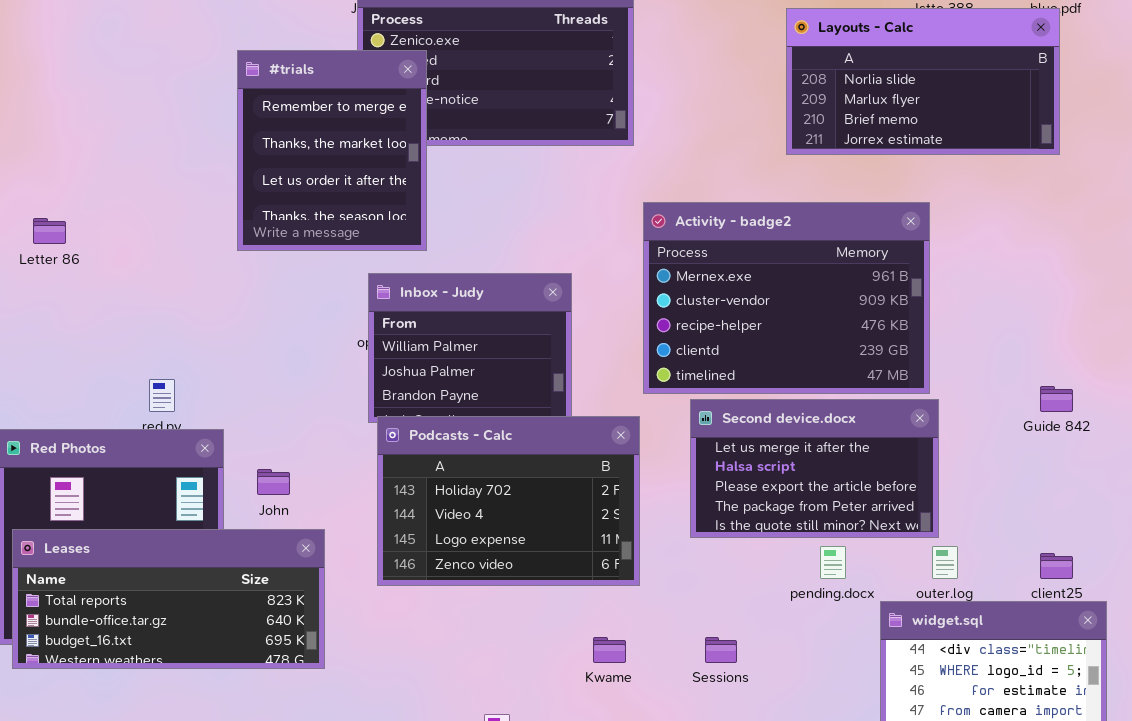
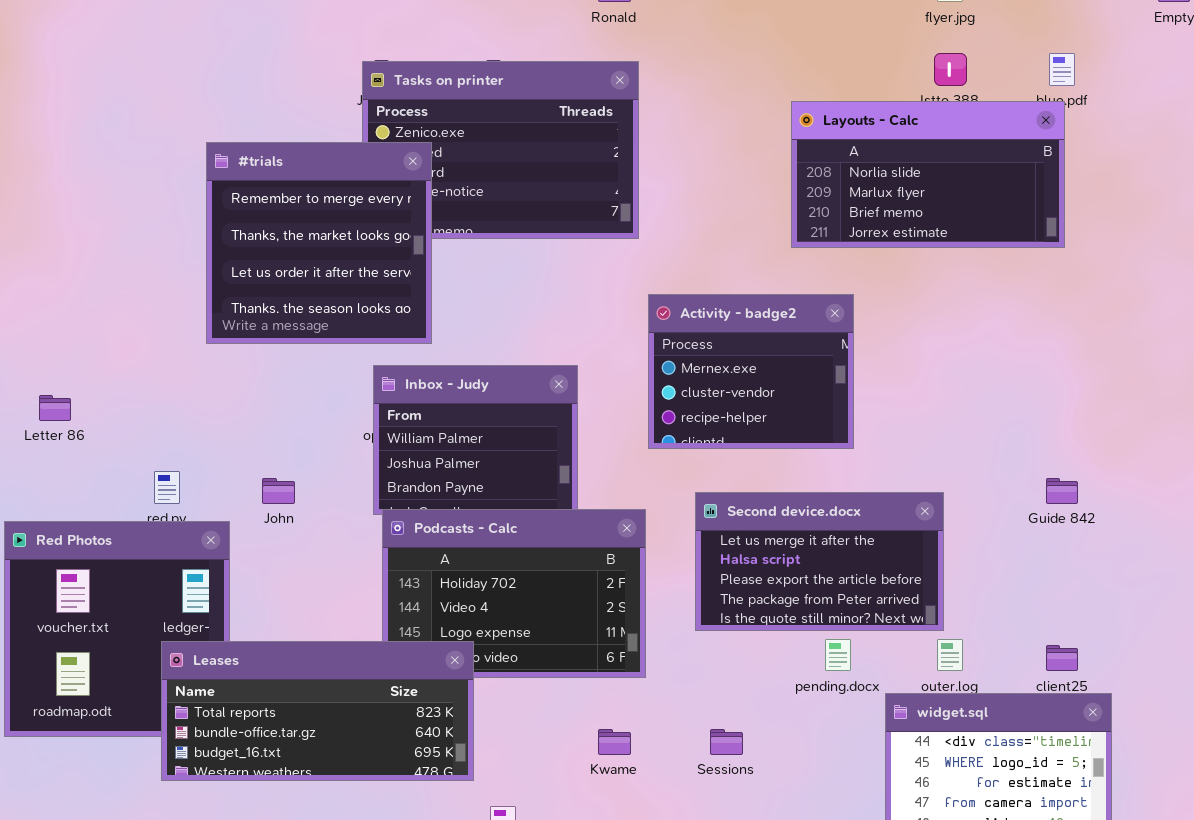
#trials: [237,50,427,251] -> [206,142,432,344], resized
Activity - badge2: [643,202,930,394] -> [648,294,854,449], resized
Letter 86: [33,218,66,244] -> [39,395,71,421], moved
John: [257,469,290,495] -> [262,478,295,504], moved
Leases: [12,529,325,669] -> [161,641,474,781], moved

